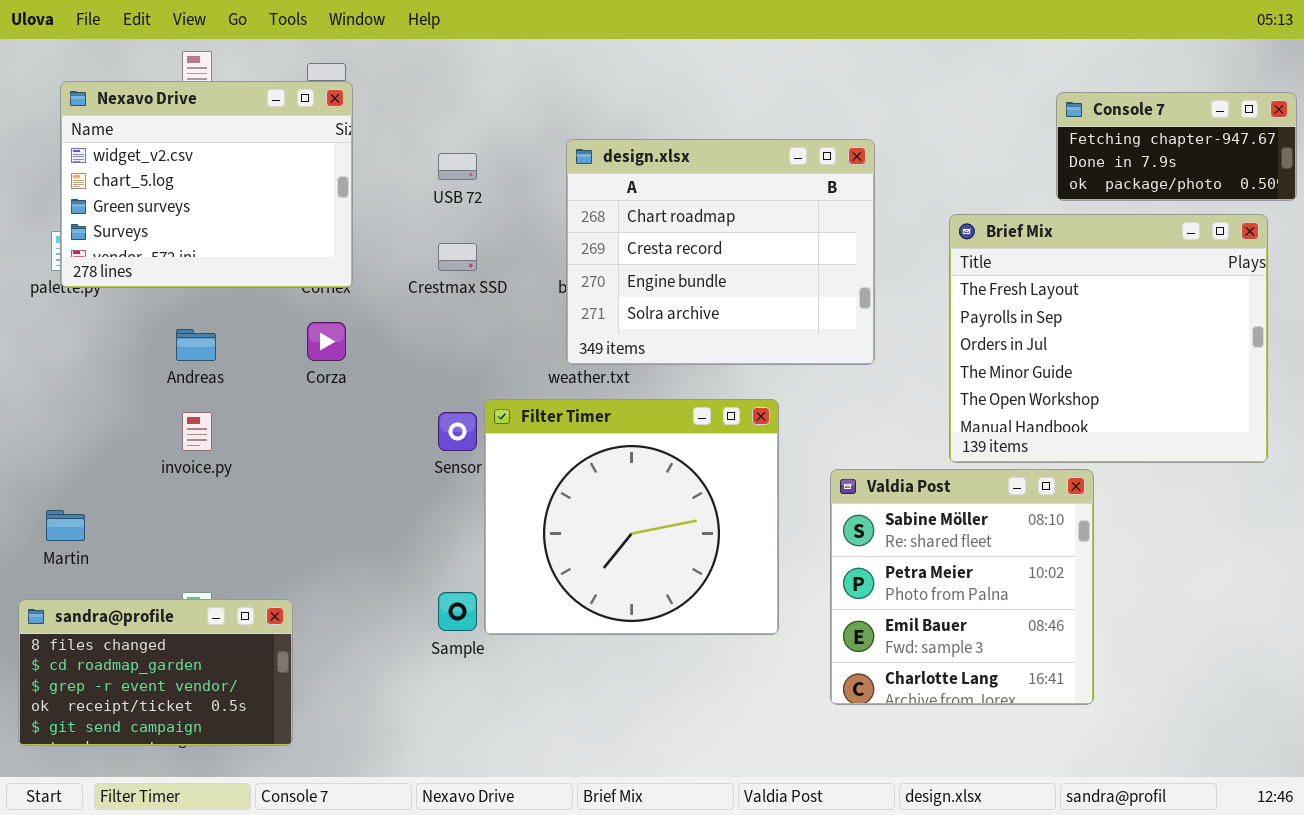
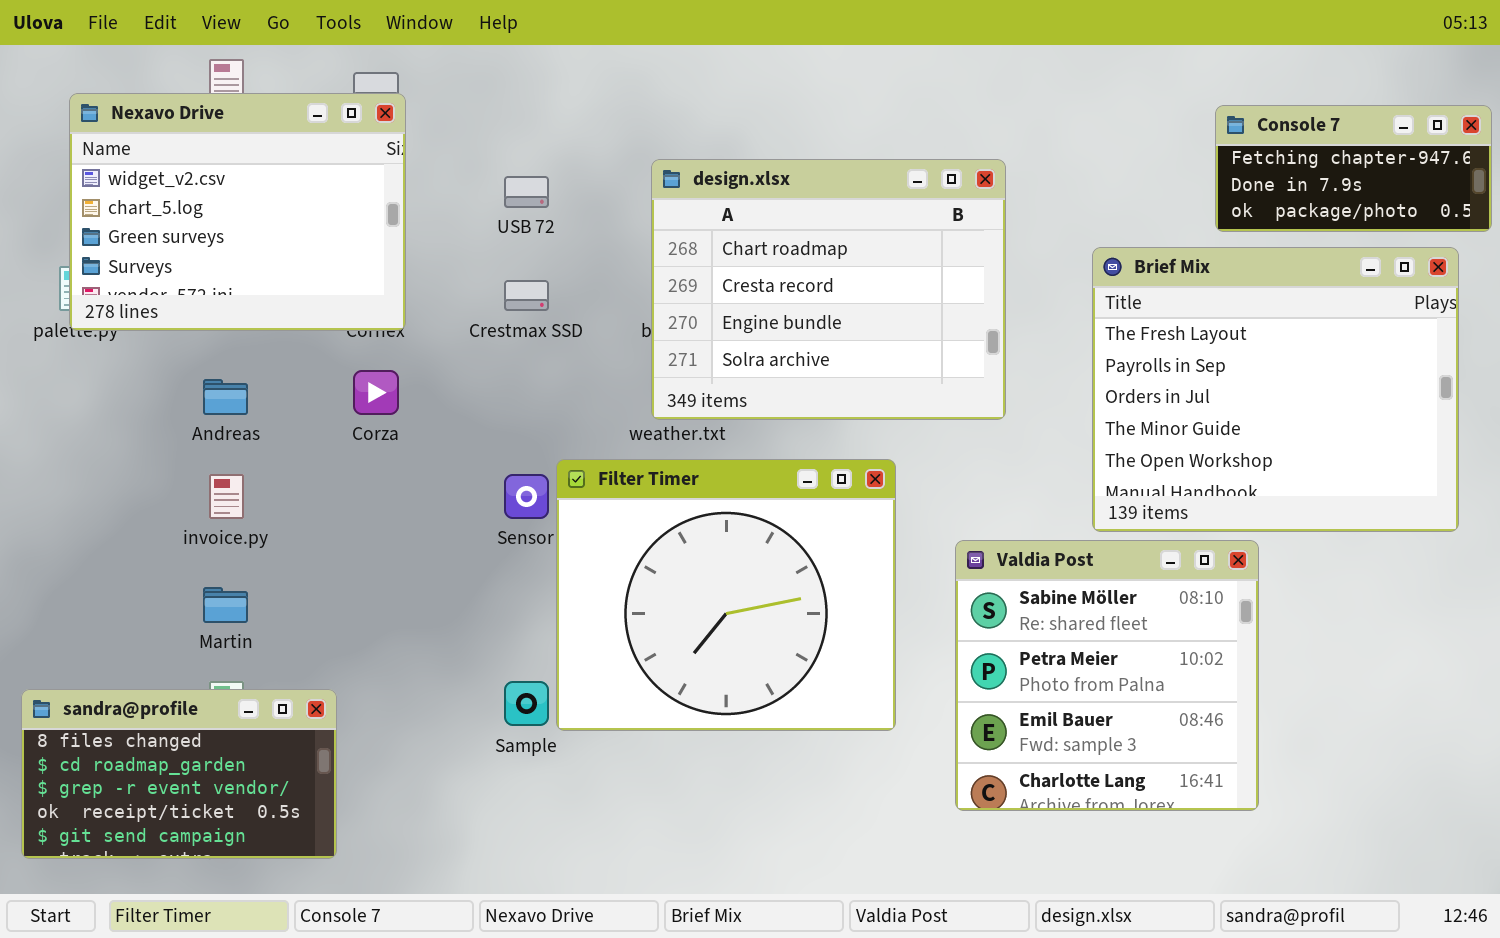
Martin: [46,510,85,541] -> [203,587,248,623], moved

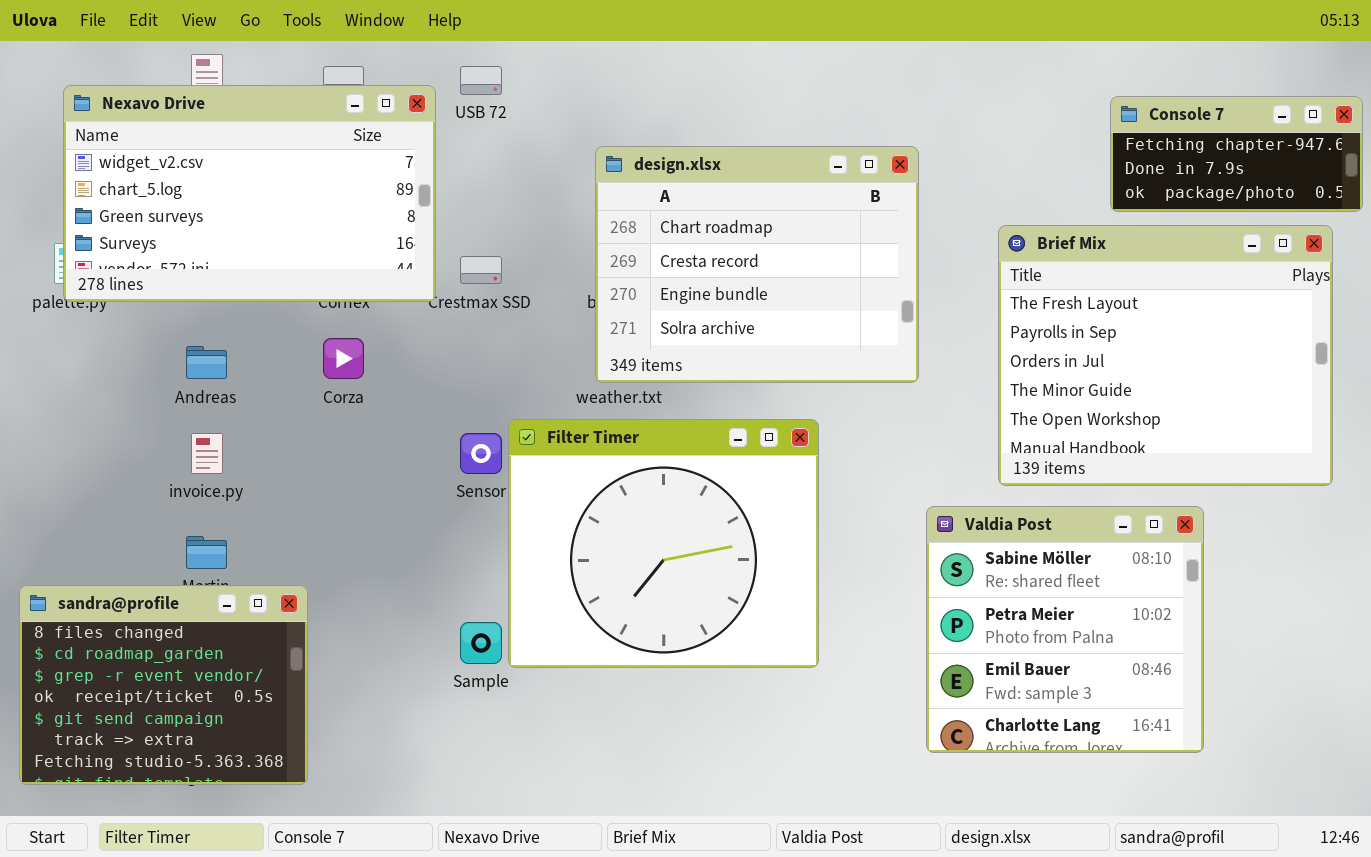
Nexavo Drive: [69,93,406,331] -> [63,85,436,302], resized
USB 72: [504,176,549,208] -> [460,66,502,95], moved
Valdia Post: [955,540,1259,811] -> [926,506,1204,753], moved
sandra@profile: [21,689,337,859] -> [19,585,308,785], resized

